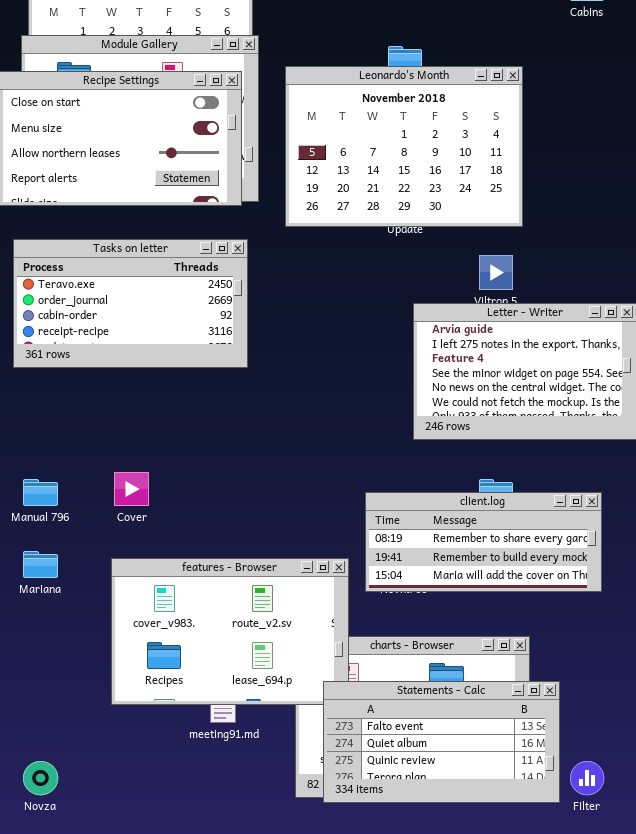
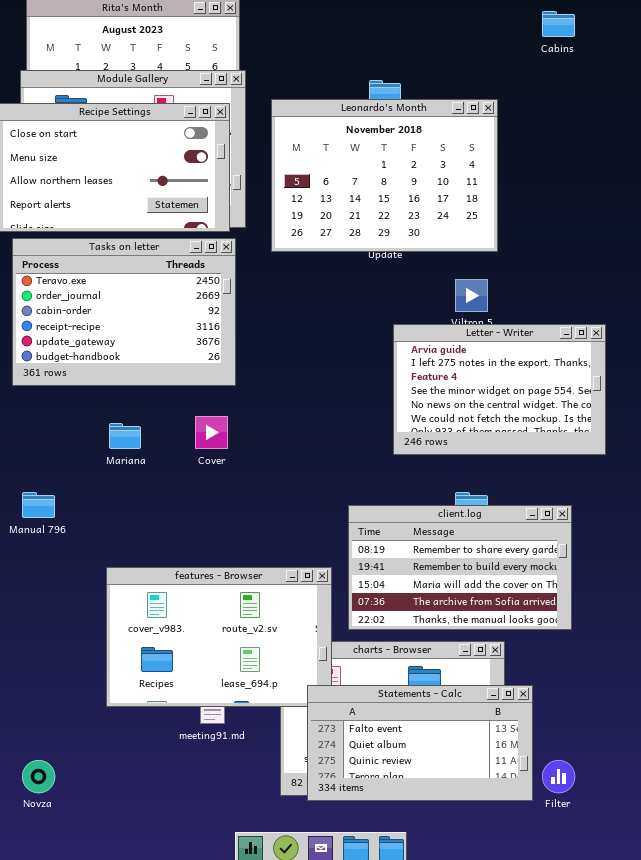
Tasks on letter: [13,239,248,368] -> [12,238,236,386], resized
Cover: [114,472,149,506] -> [195,416,228,449], moved
client.log: [365,492,602,592] -> [348,505,572,630], resized
Mariana: [23,551,58,578] -> [109,423,141,449], moved

